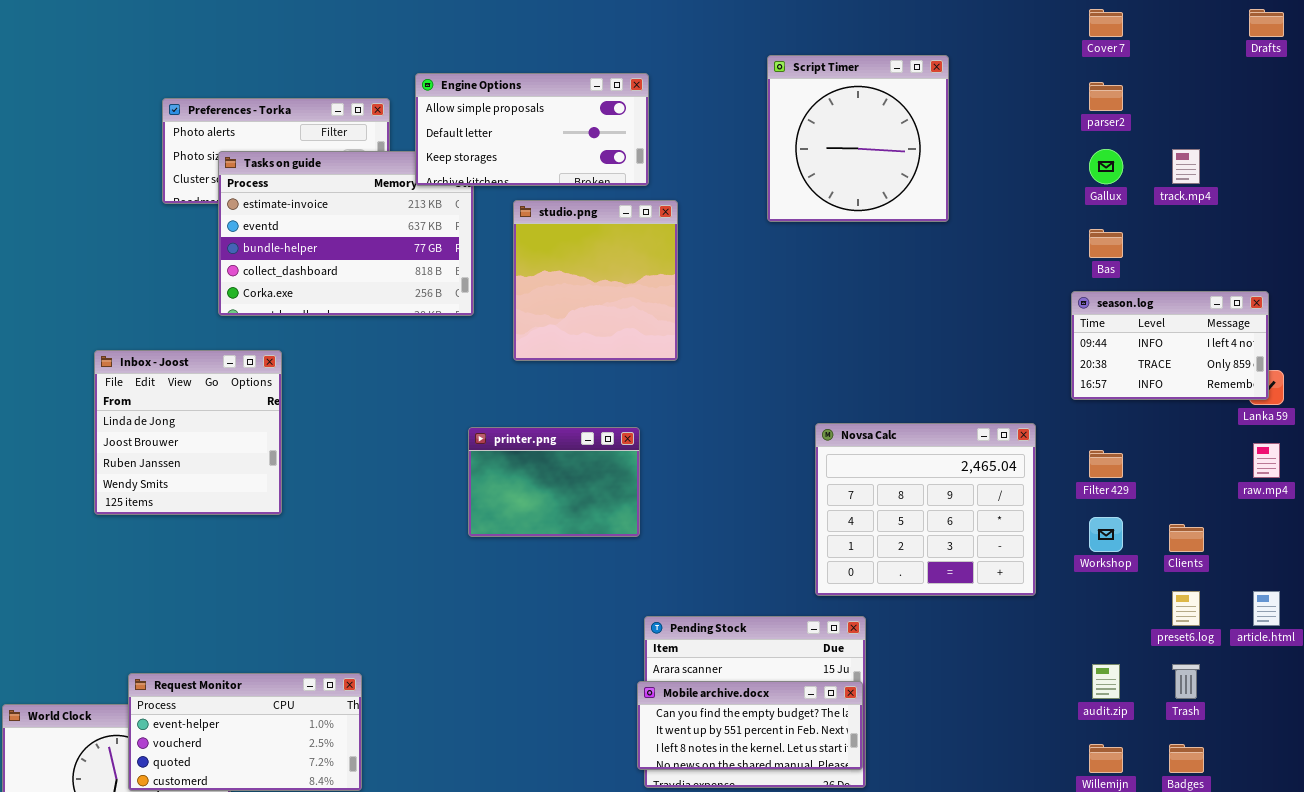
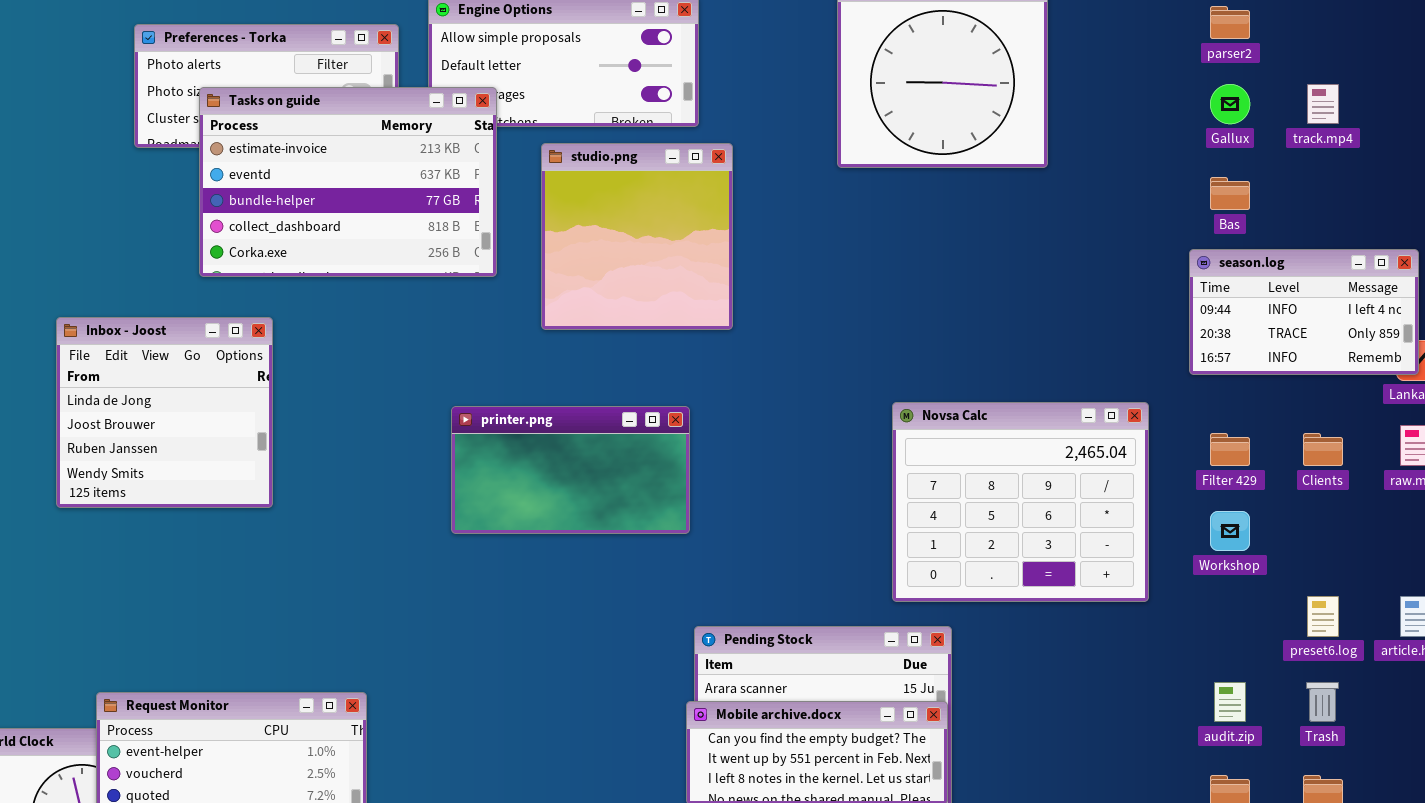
Tasks on guide: [218,151,474,316] -> [199,87,497,277], raised
printer.png: [468,427,640,537] -> [451,406,690,534], resized
Clients: [1169,524,1204,552] -> [1303,433,1343,466], moved

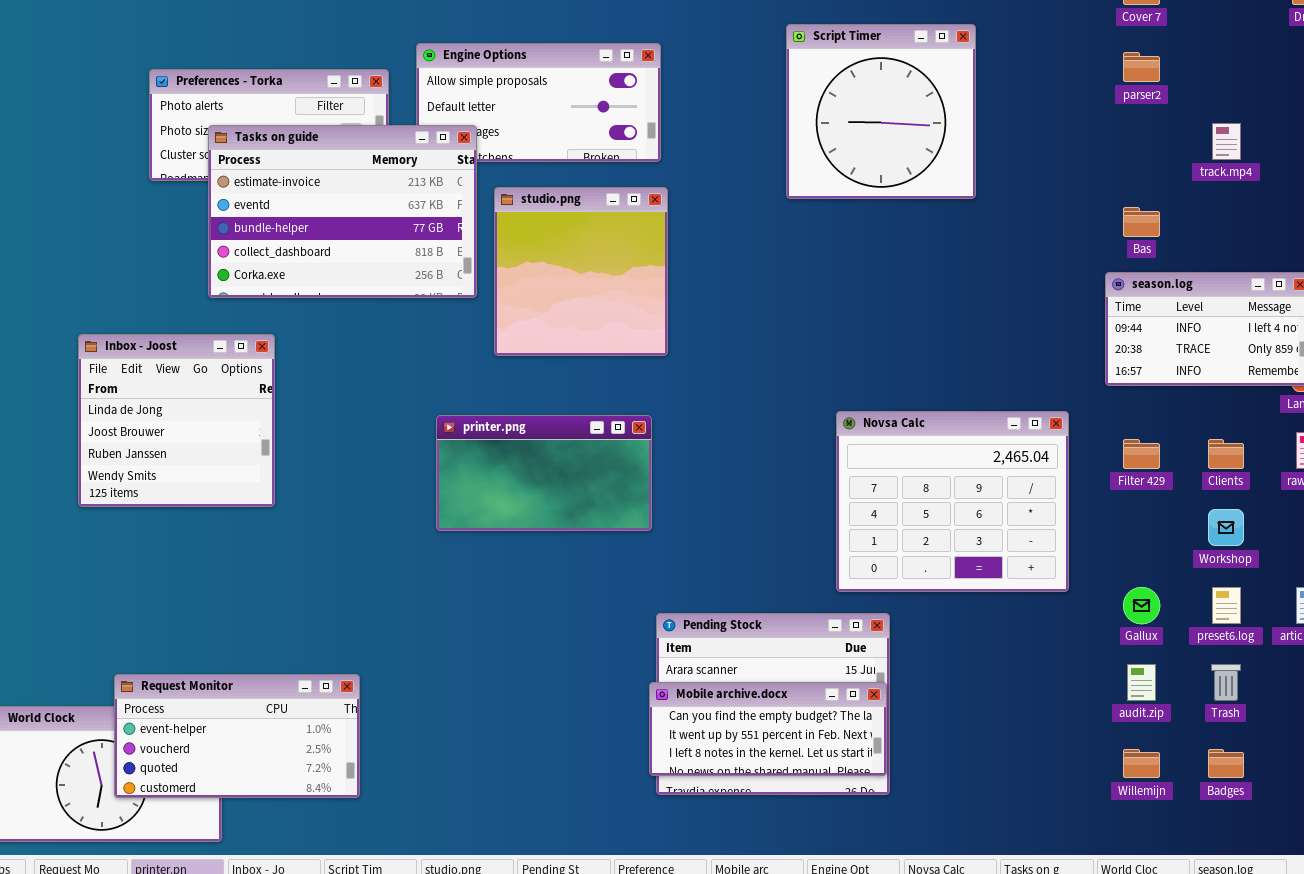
Gallux: [1210,84,1250,124] -> [1123,587,1160,624], moved
studio.png: [541,143,733,330] -> [494,187,668,356], moved
Workshop: [1210,511,1250,551] -> [1208,509,1244,546], moved

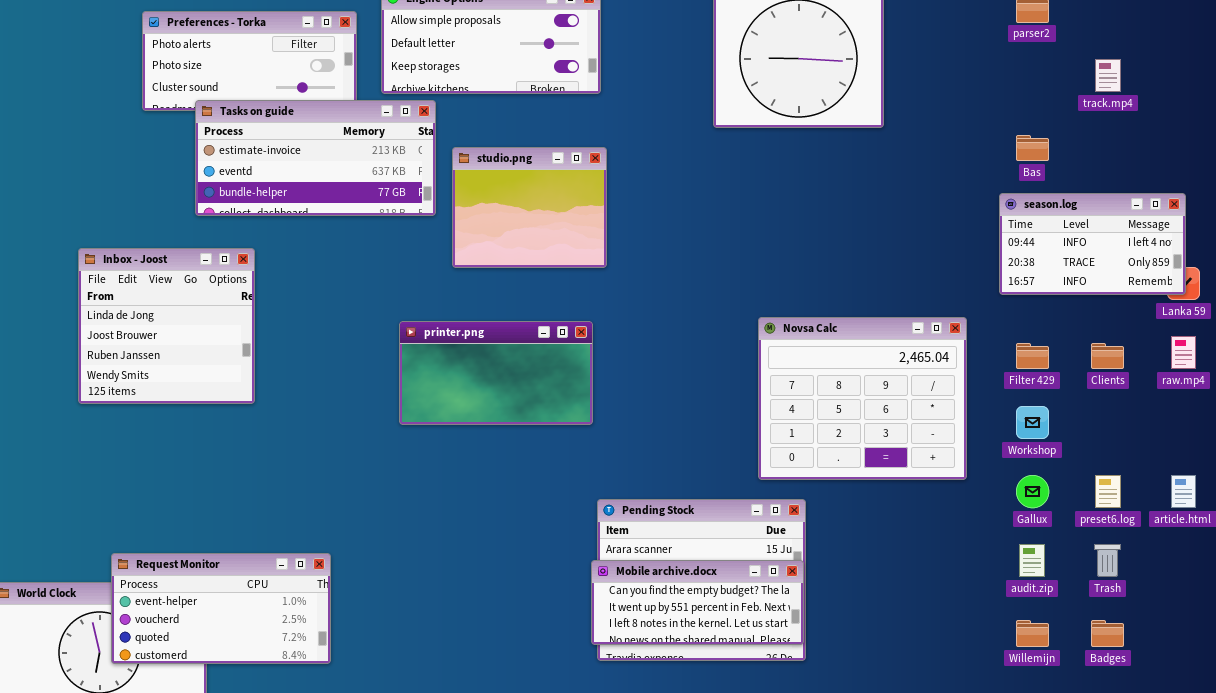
Tasks on guide: [208,125,477,298] -> [195,100,436,216], resized
studio.png: [494,187,668,356] -> [452,147,607,268], resized
Workshop: [1208,509,1244,546] -> [1016,406,1049,439], moved

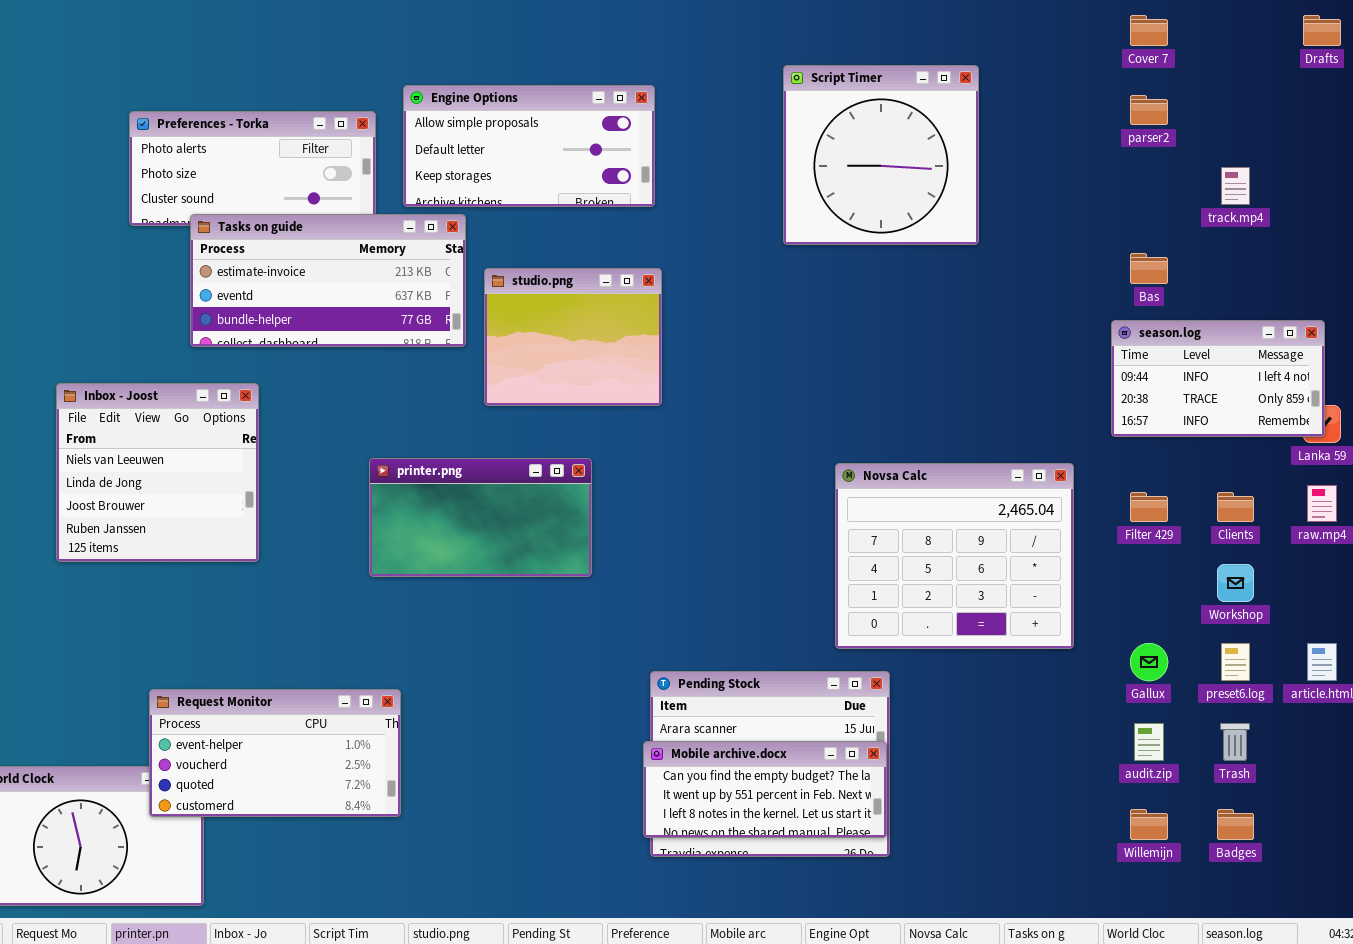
Inbox - Joost: [78,248,255,404] -> [56,383,259,562], scrolled up 1 row
printer.png: [399,321,593,425] -> [369,458,592,577], moved
Workshop: [1016,406,1049,439] -> [1217,564,1254,602], moved
Request Monitor: [111,553,331,664] -> [149,689,401,817], moved

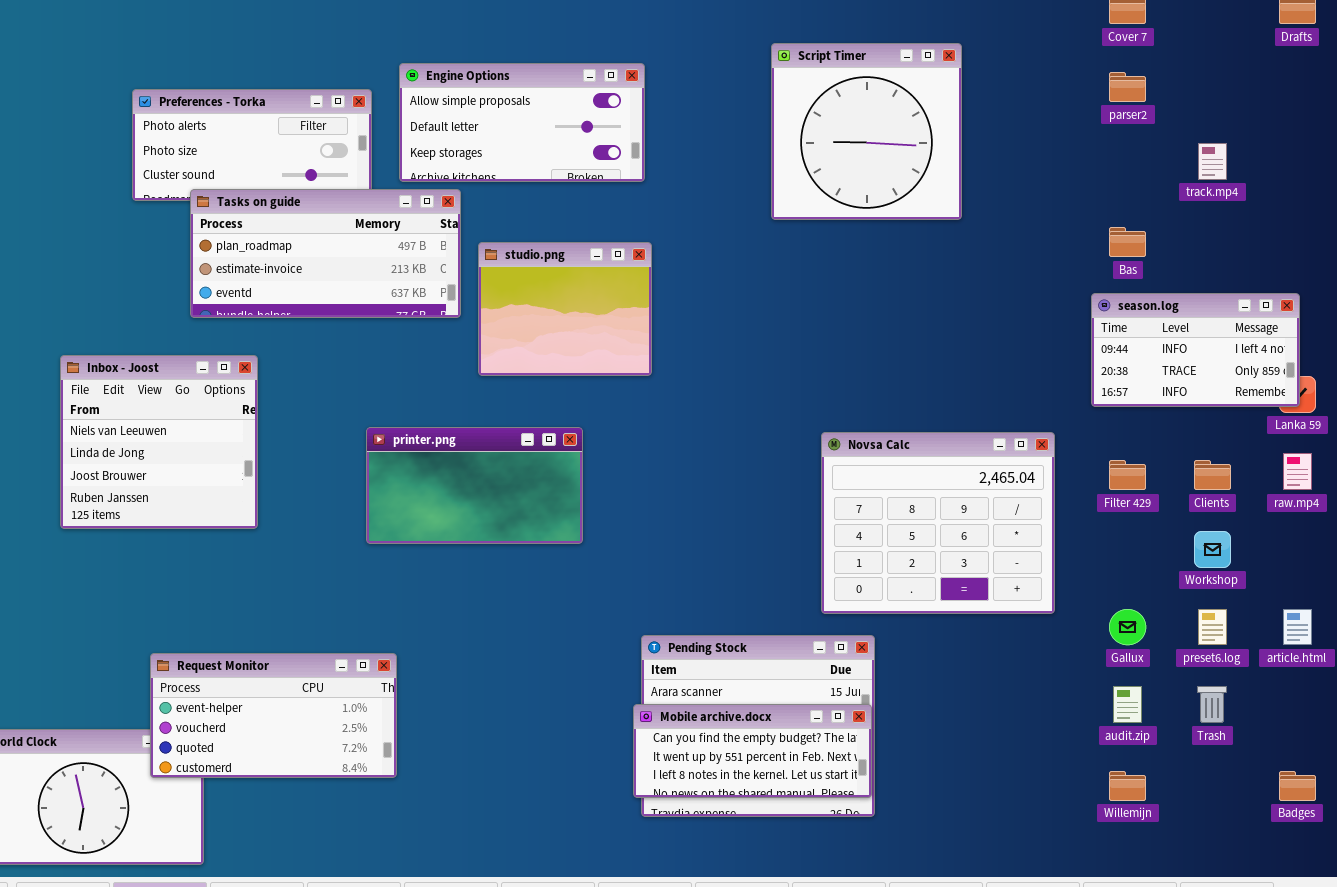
Tasks on guide: [190,214,466,347] -> [190,189,461,318], scrolled up 1 row
Badges: [1217,809,1254,840] -> [1279,771,1316,801], moved

